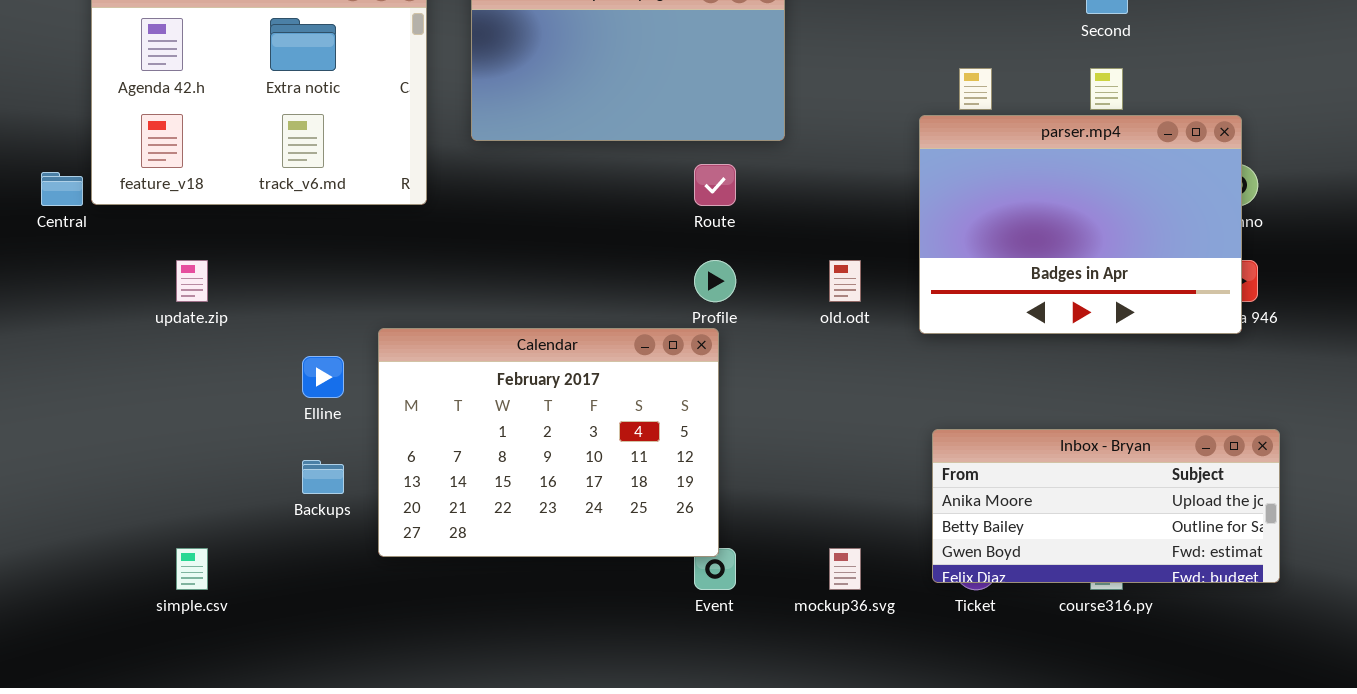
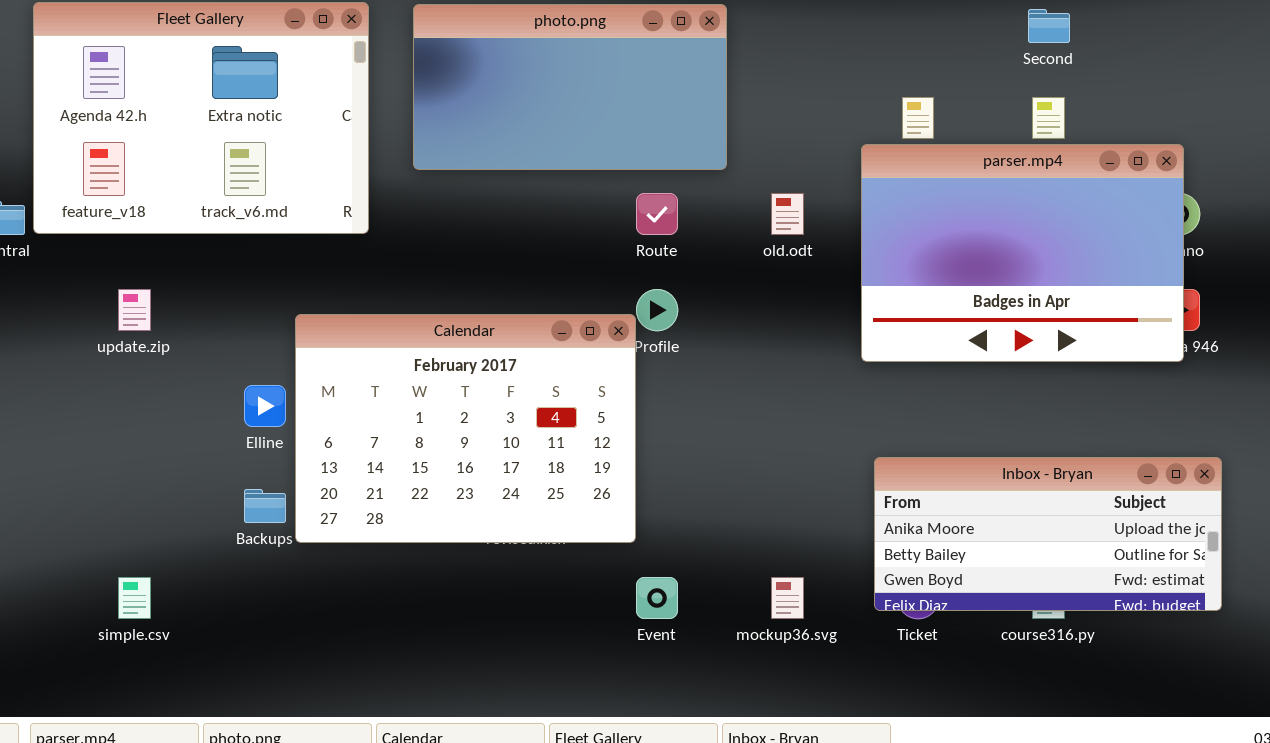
old.odt: [829,260,861,302] -> [771,193,804,235], moved
Calendar: [378,328,719,557] -> [295,314,636,543], moved

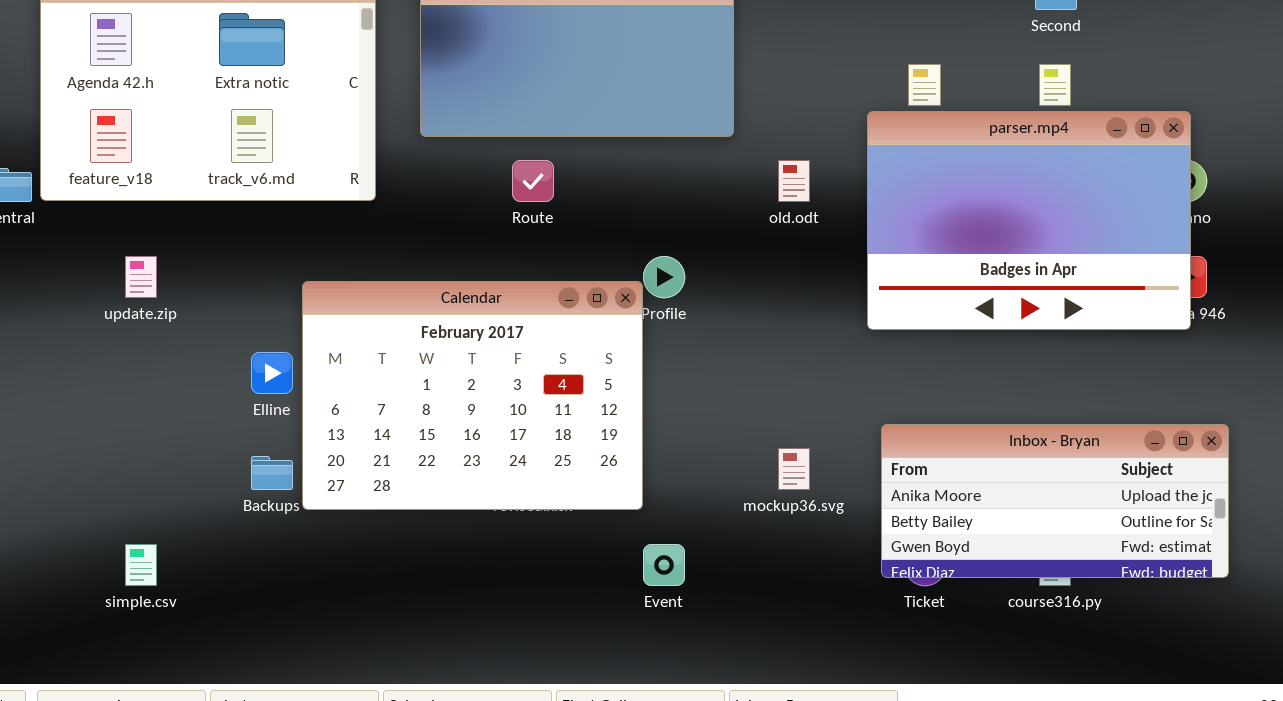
Route: [636,193,678,235] -> [512,160,554,202], moved
mockup36.svg: [771,577,804,619] -> [778,448,810,490], moved

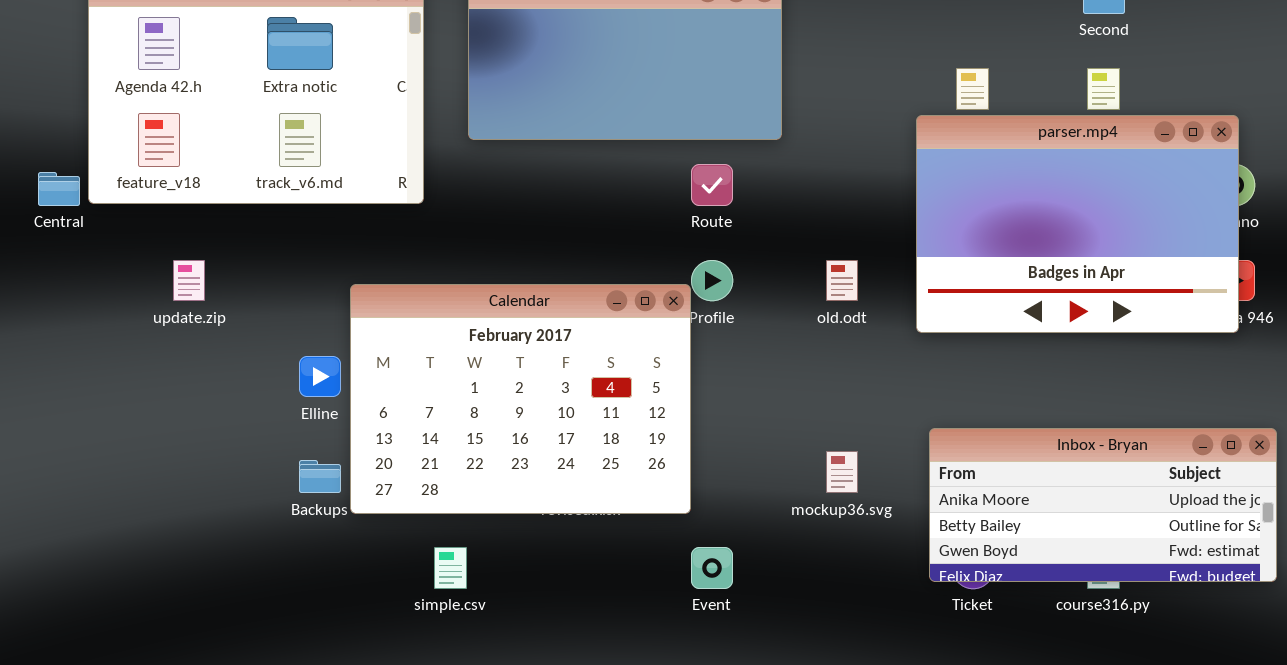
Route: [512,160,554,202] -> [691,164,733,206], moved
old.odt: [778,160,810,202] -> [826,260,858,301], moved
simple.csv: [125,544,157,586] -> [434,547,467,589], moved

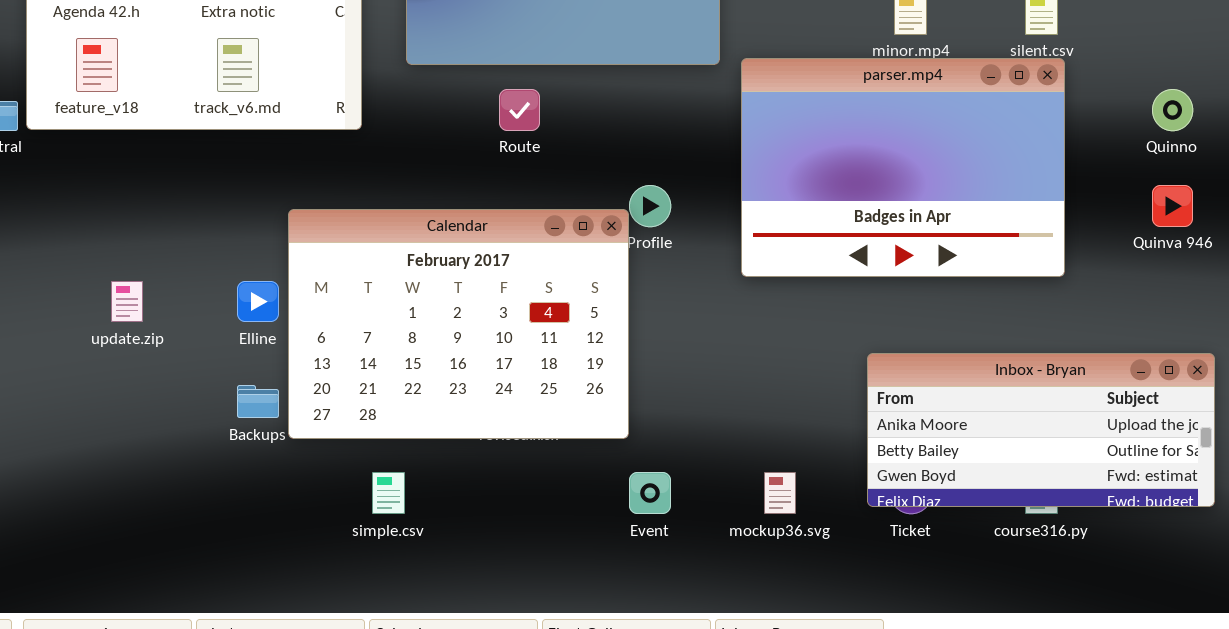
parser.mp4: [916,115,1239,333] -> [741,58,1065,277], moved
Route: [691,164,733,206] -> [499,89,540,131], moved
update.zip: [173,260,205,301] -> [111,281,143,322], moved
mockup36.svg: [826,451,858,493] -> [764,472,796,514], moved

